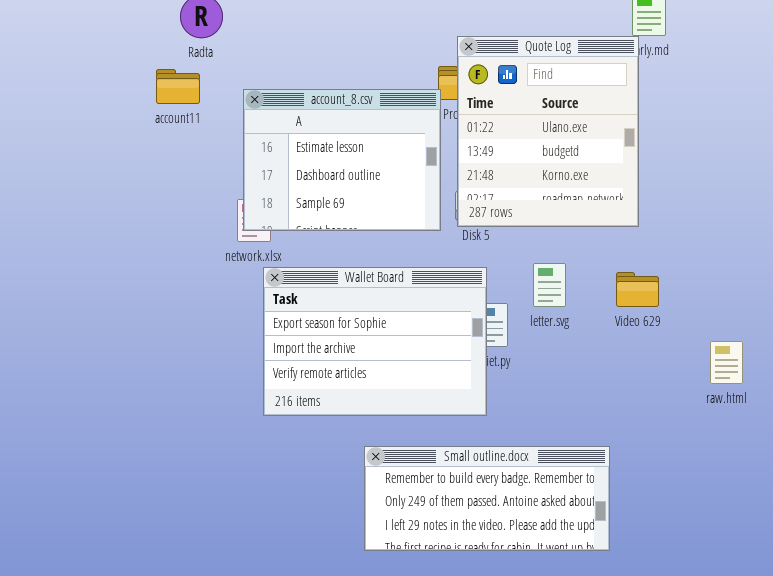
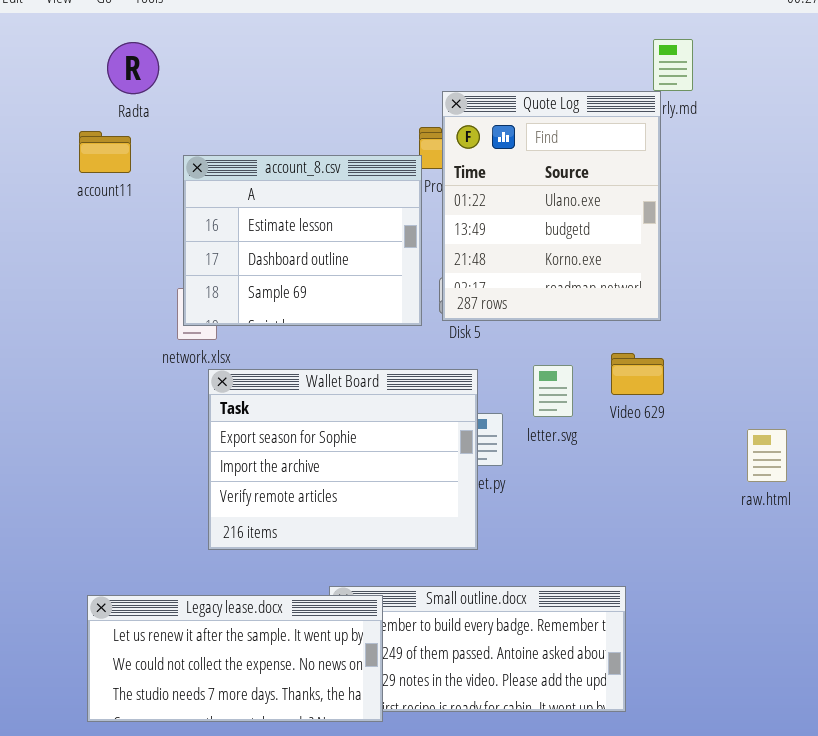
Video 629: [616,272,659,307] -> [611,353,664,395], moved
raw.html: [710,341,743,384] -> [747,429,787,482], moved
Legacy lease.docx: none -> [87,595,383,722], opened

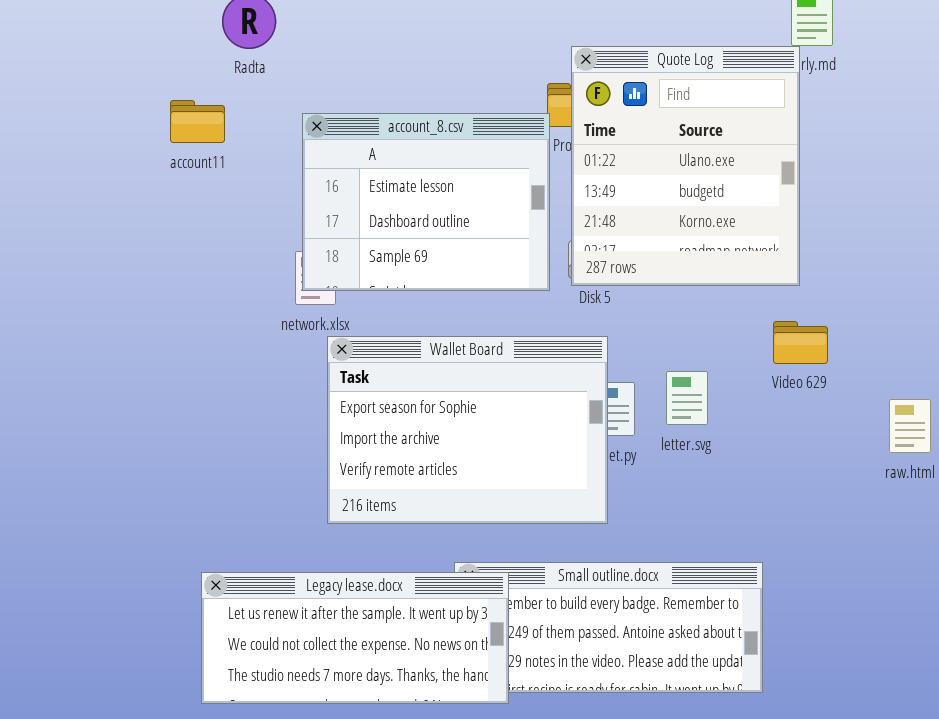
account11: [79,131,131,173] -> [170,100,225,143], moved
Video 629: [611,353,664,395] -> [773,321,828,364], moved
letter.svg: [533,365,573,417] -> [666,371,708,425], moved

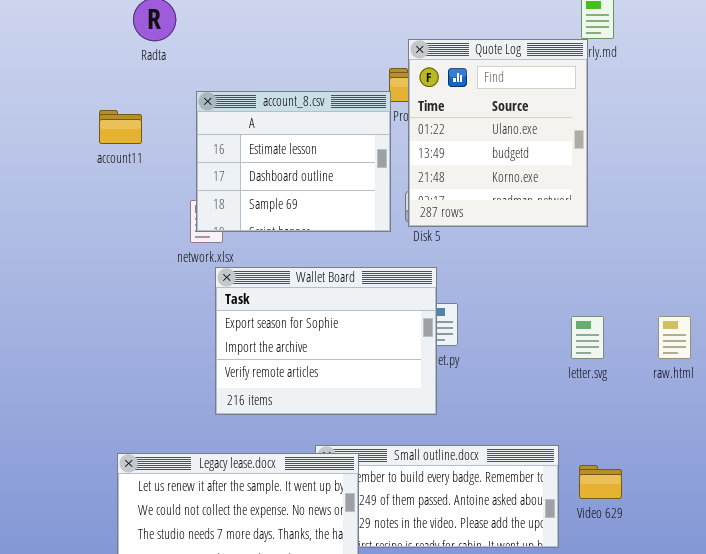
account11: [170,100,225,143] -> [99,110,142,144], moved
Video 629: [773,321,828,364] -> [579,465,622,499], moved
letter.svg: [666,371,708,425] -> [571,316,604,359], moved

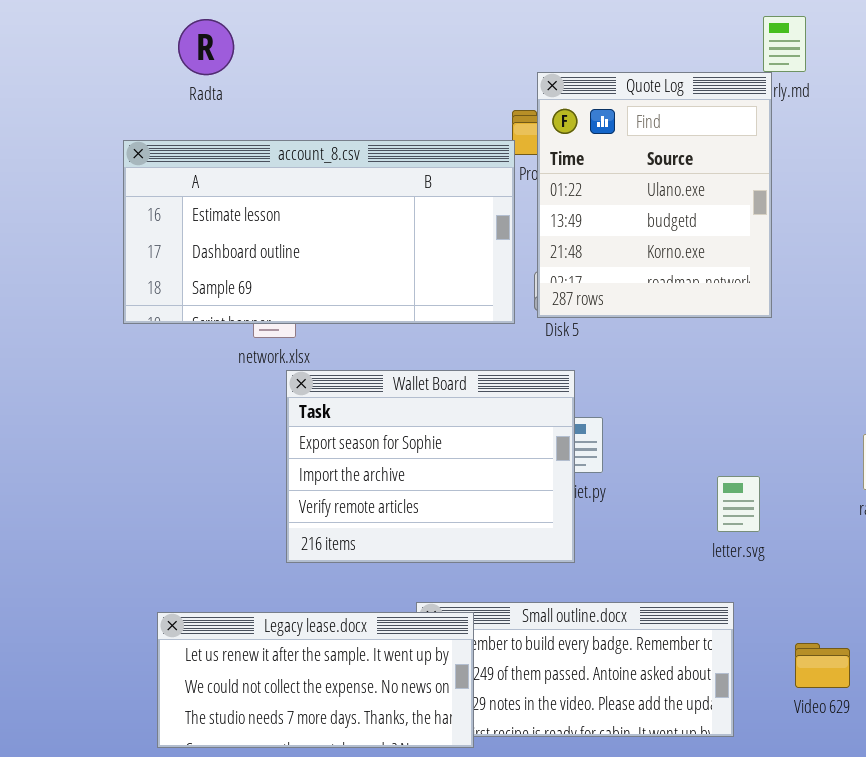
account_8.csv: [196,91,391,232] -> [123,140,515,324], resized
letter.svg: [571,316,604,359] -> [717,476,760,532], moved
Video 629: [579,465,622,499] -> [795,643,850,688], moved

